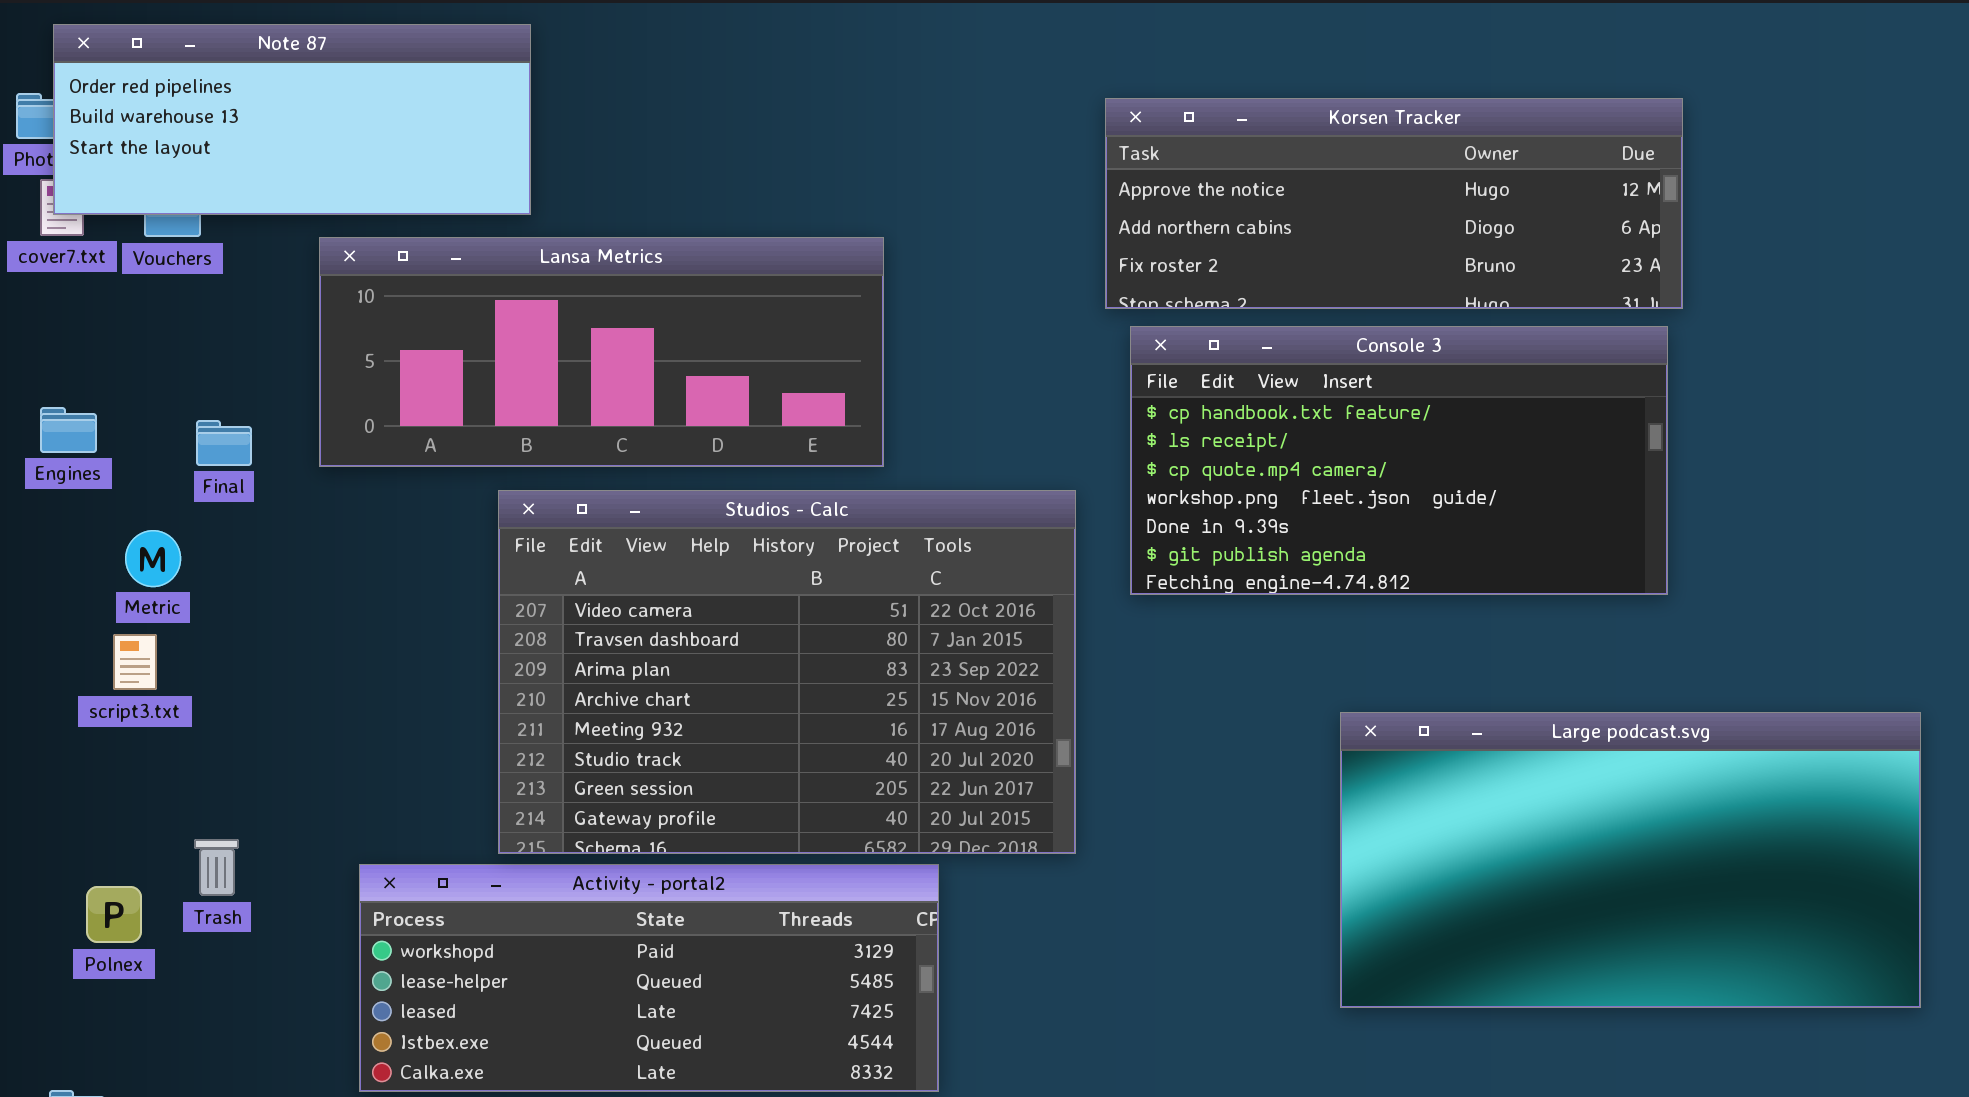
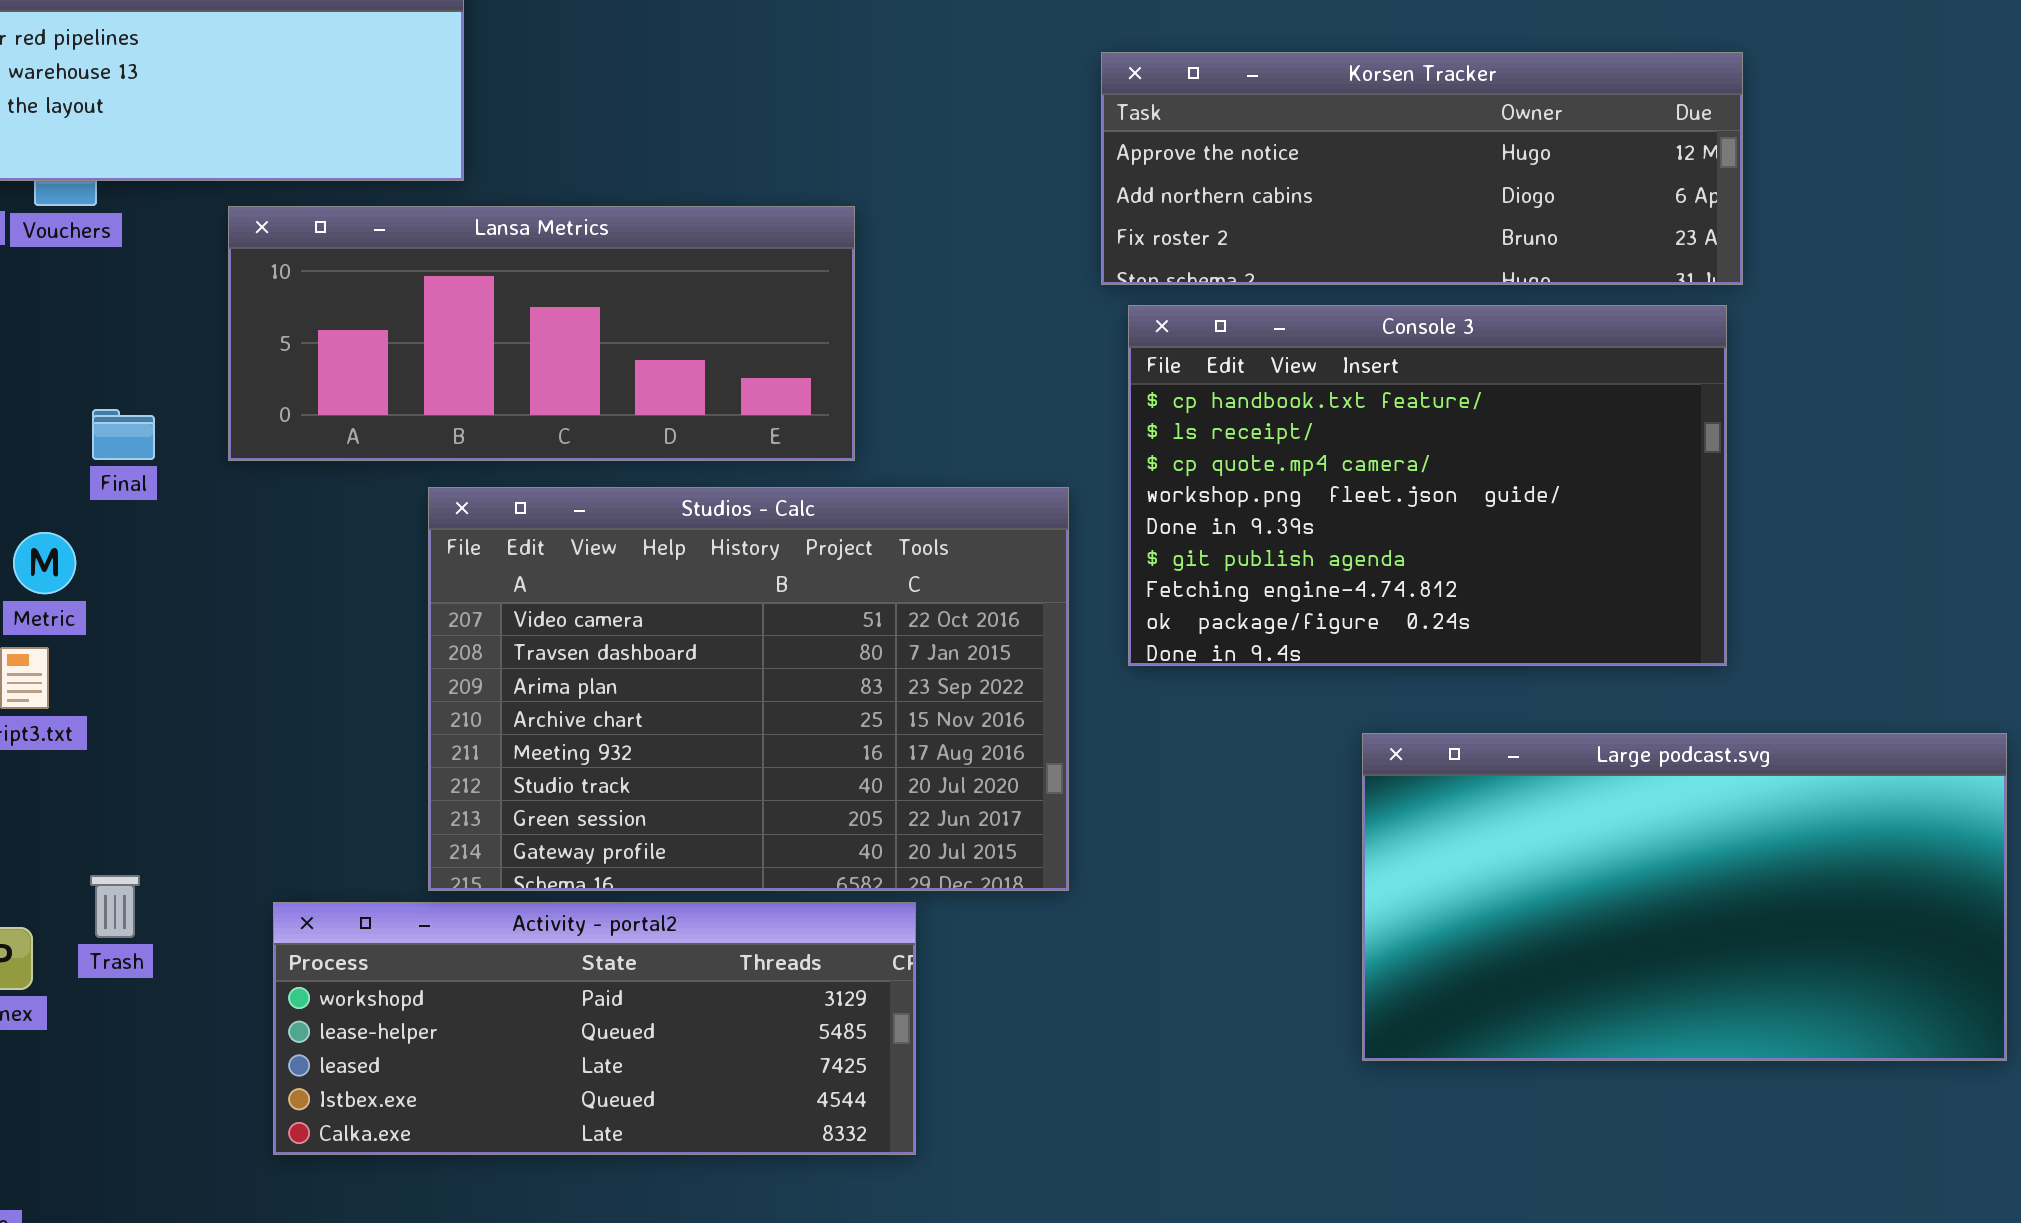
Console 3: [1130,326,1668,595] -> [1128,305,1727,666], resized

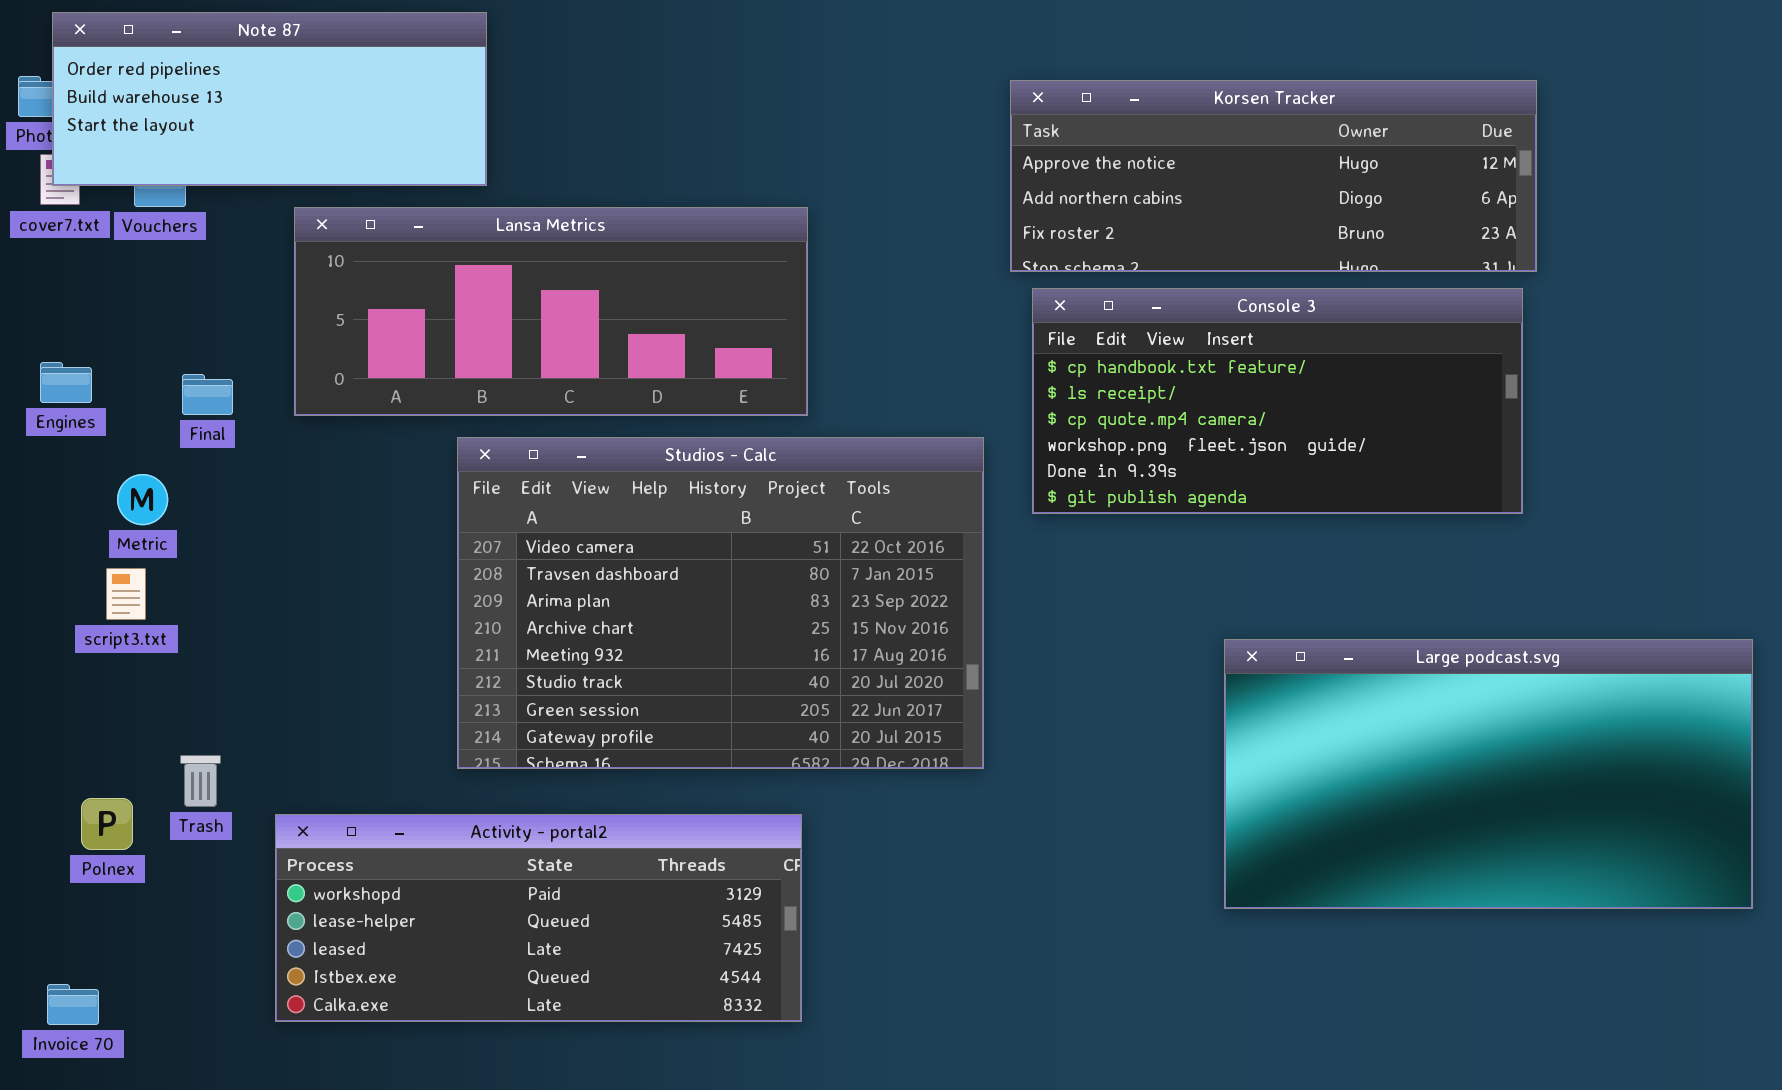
Console 3: [1128,305,1727,666] -> [1032,288,1523,514], resized
Activity - portal2: [273,902,916,1155] -> [275,814,802,1022], moved

